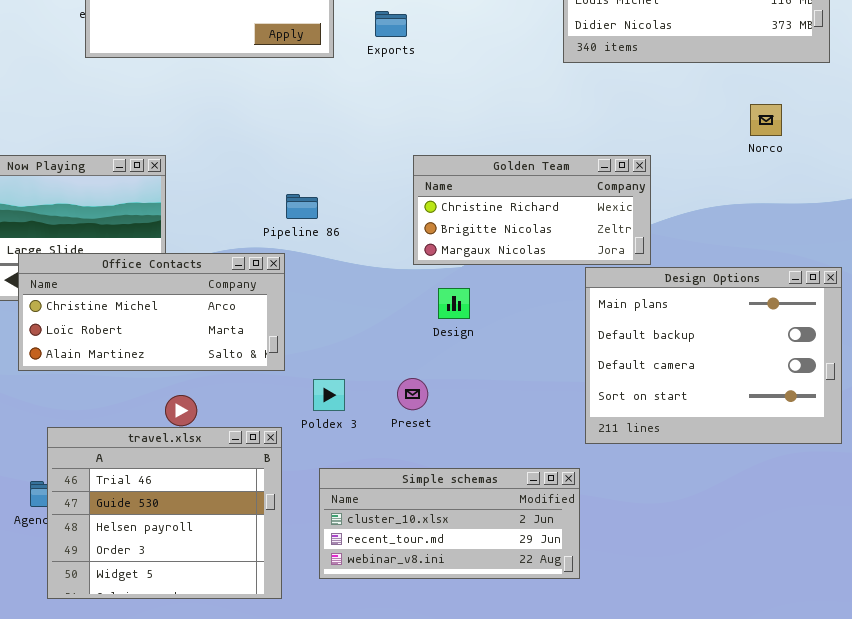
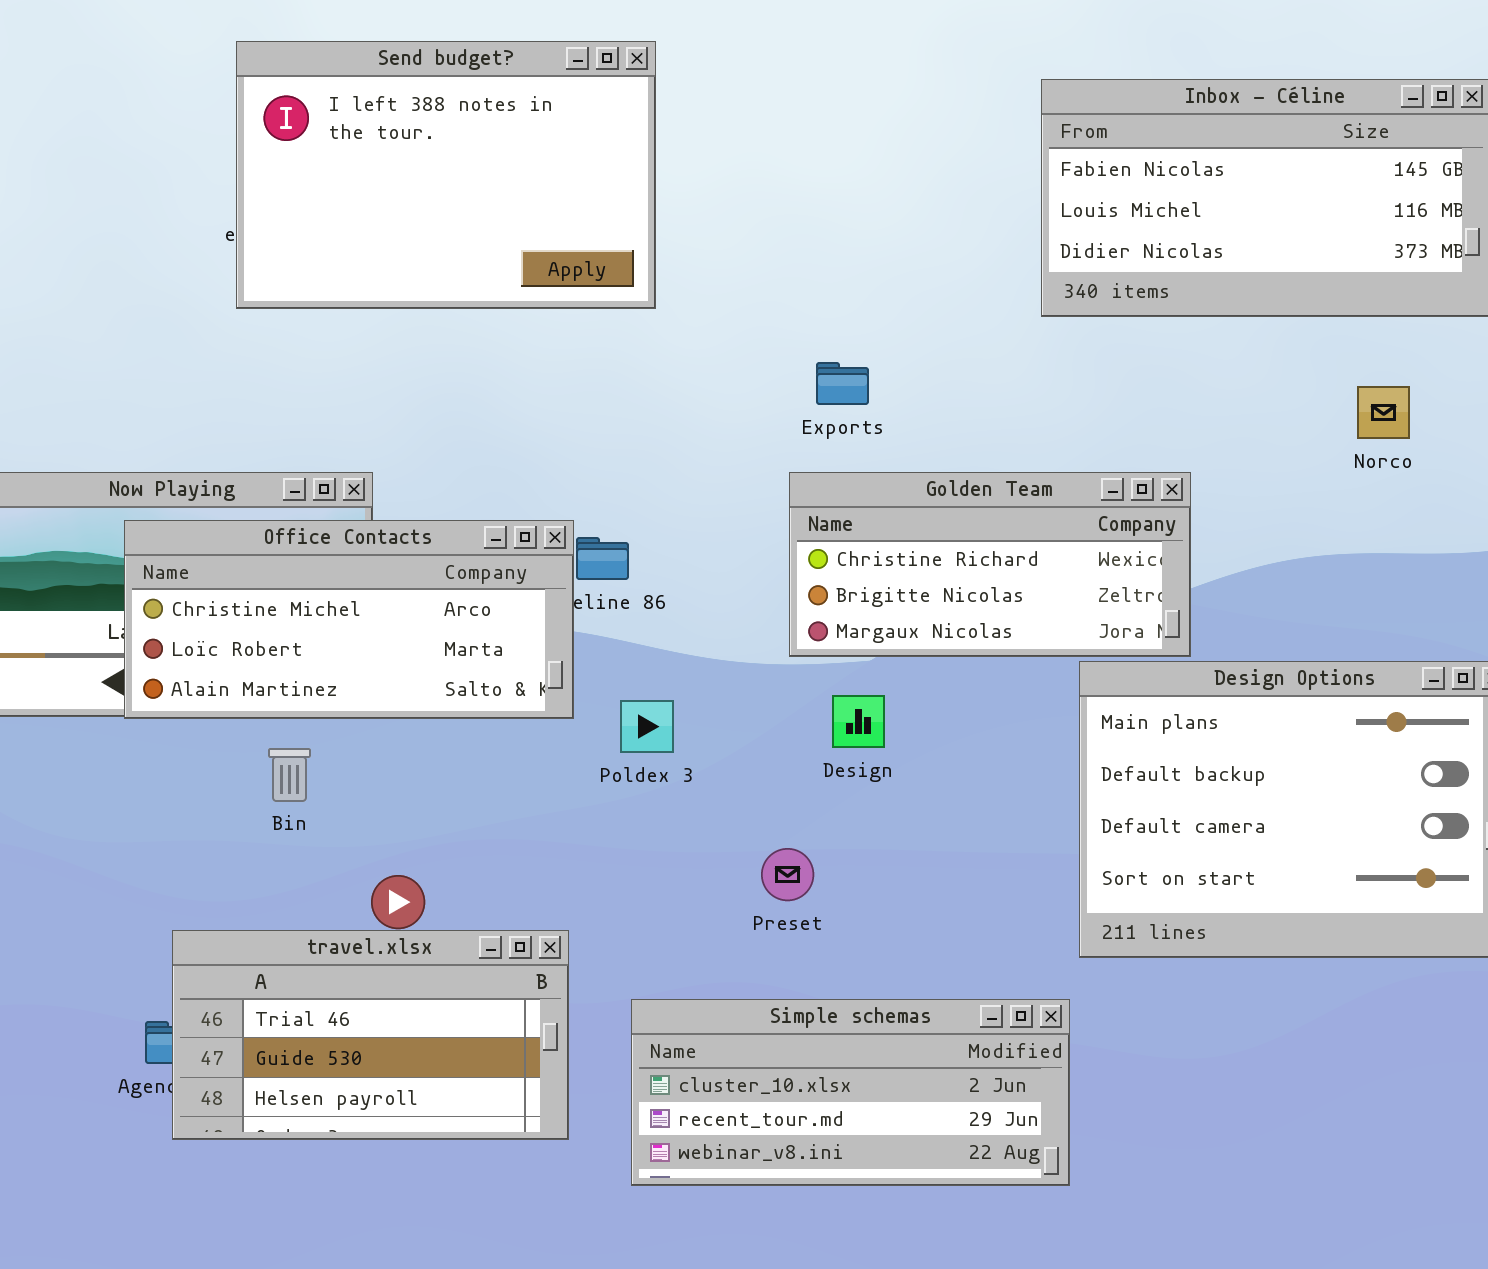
Exports: [375,11,407,37] -> [816,362,869,405], moved
Office Contacts: [18,253,285,371] -> [124,520,574,719], moved
Poldex 3: [313,379,345,411] -> [620,700,674,753], moved
travel.xlsx: [47,427,282,599] -> [172,930,569,1140], resized

